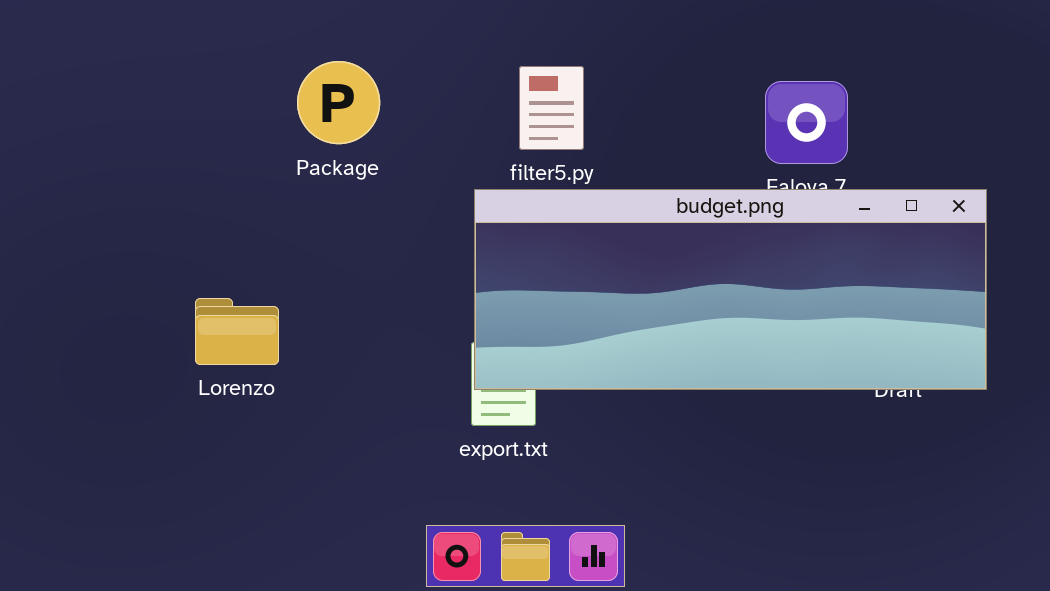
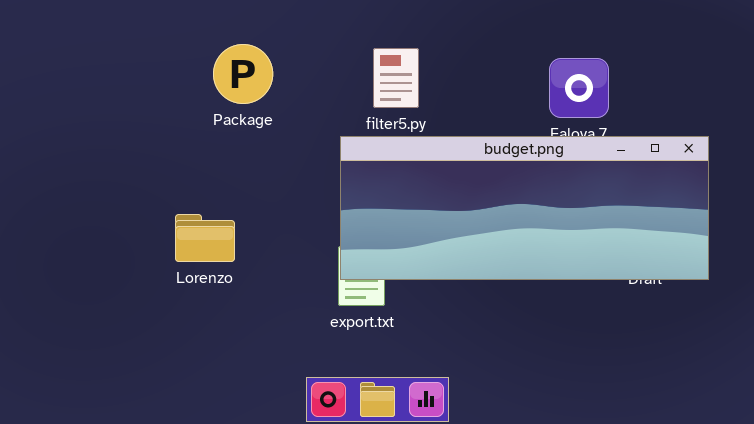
Lorenzo: [195,298,279,365] -> [175,214,235,262], moved

